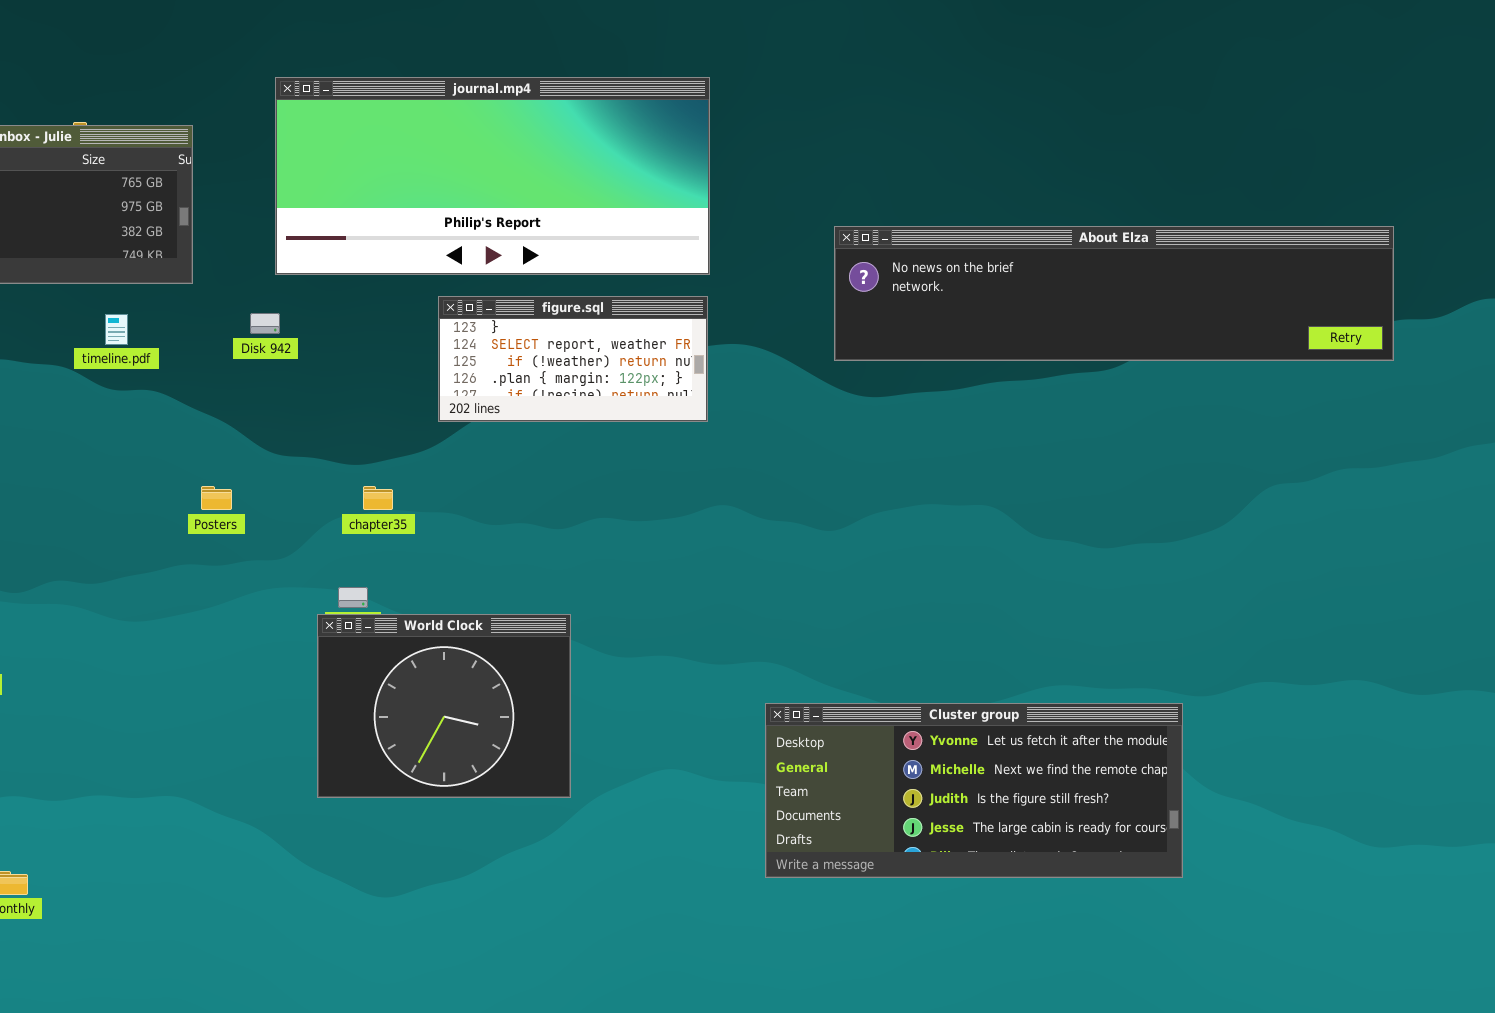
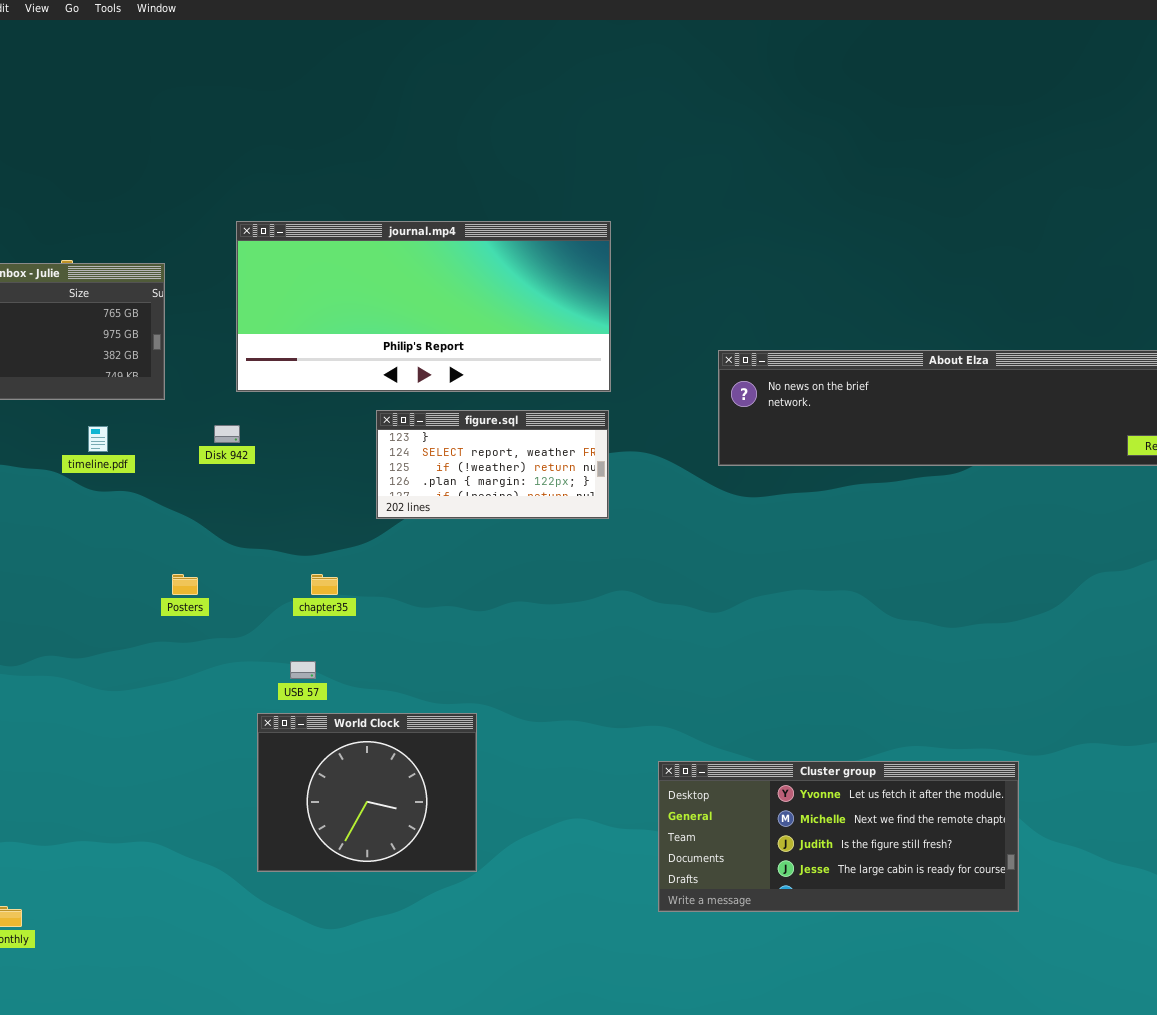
World Clock: [317,614,571,798] -> [257,713,477,872], moved

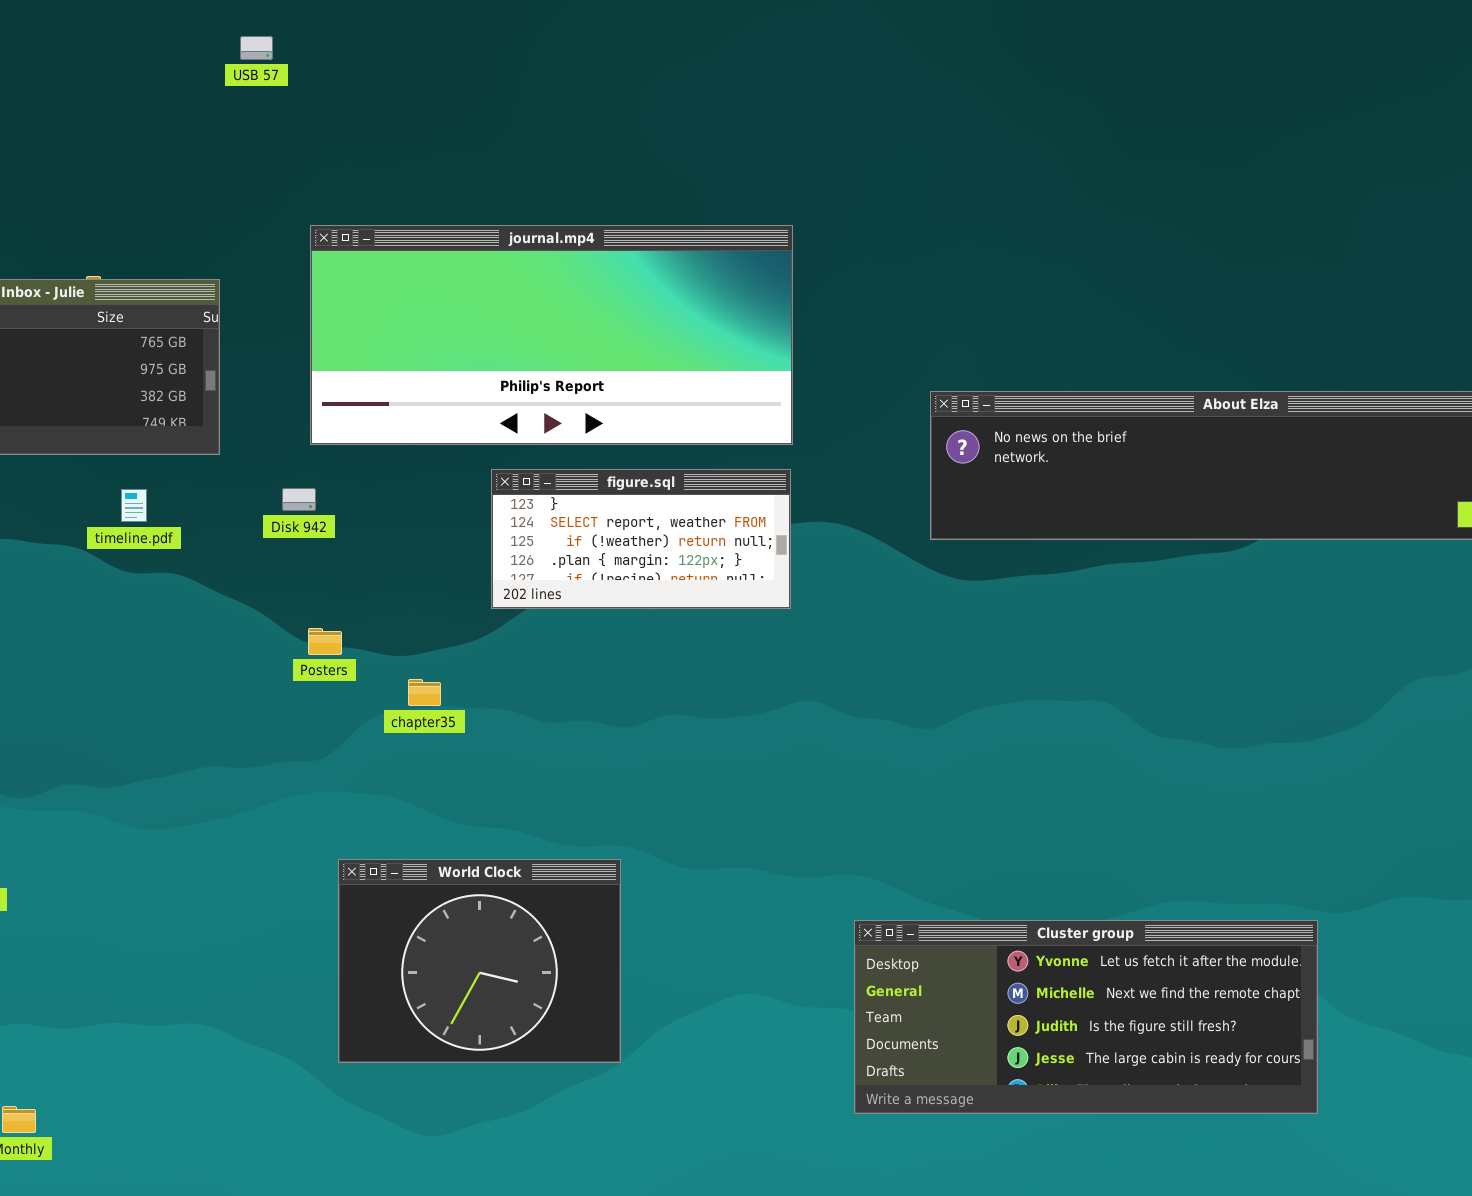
Posters: [172,574,198,595] -> [308,628,342,655], moved
USB 57: [290,661,316,679] -> [240,36,273,60], moved

